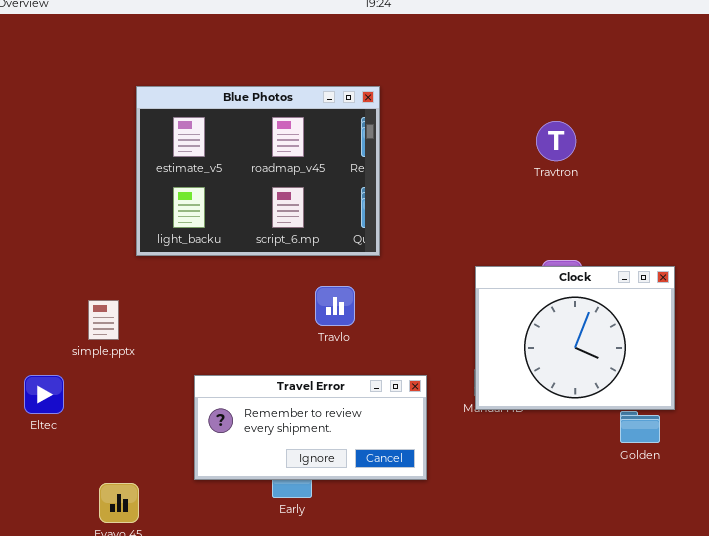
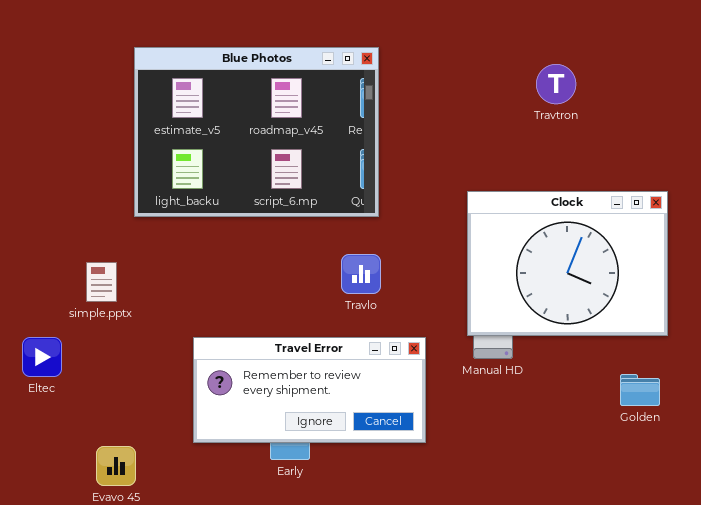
Travtron: [536,121,576,161] -> [536,64,576,104], moved
Clock: [475,266,675,410] -> [467,191,668,336], moved
Travlo: [315,286,355,326] -> [341,254,381,294], moved

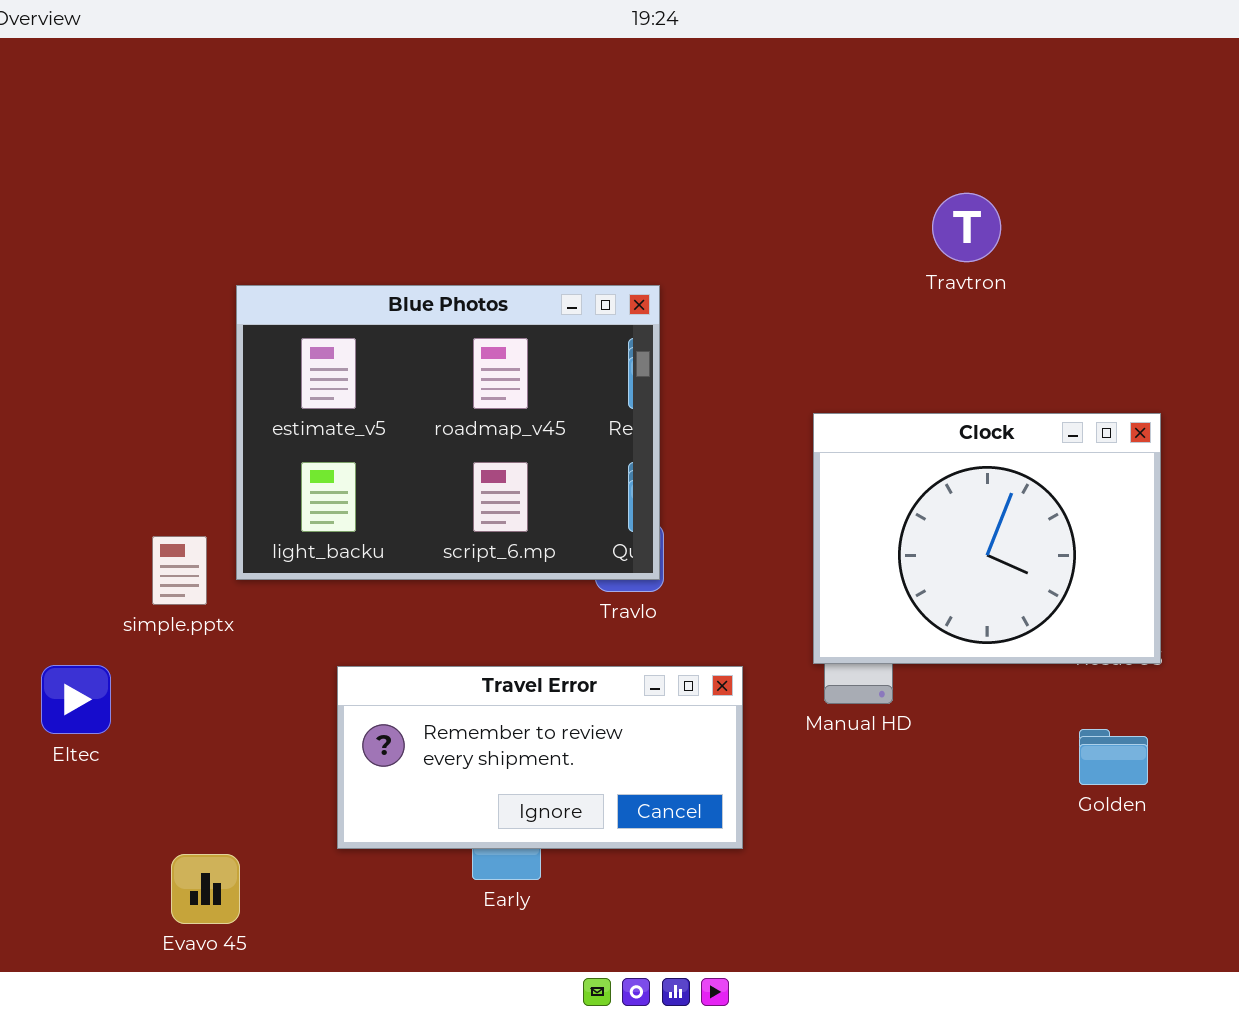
Blue Photos: [134,47,379,217] -> [236,285,660,580], moved

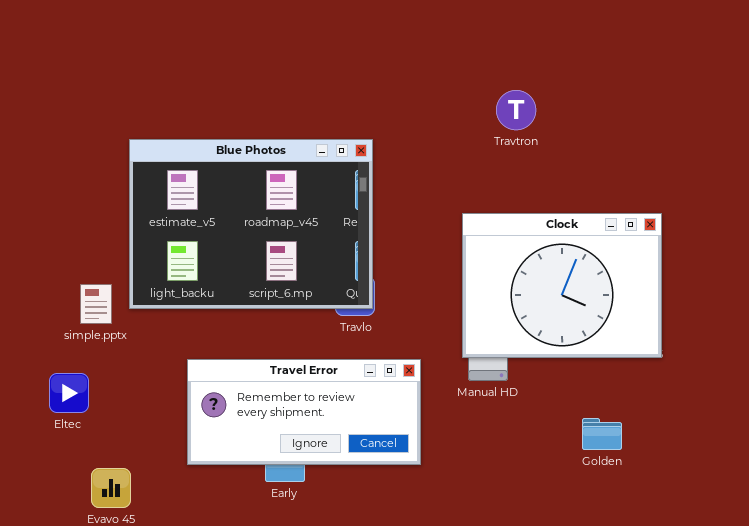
Travtron: [932,193,1001,262] -> [496,90,536,130], moved
Eltec: [41,665,111,734] -> [49,373,89,413], moved
Golden: [1079,729,1148,785] -> [582,418,622,450], moved

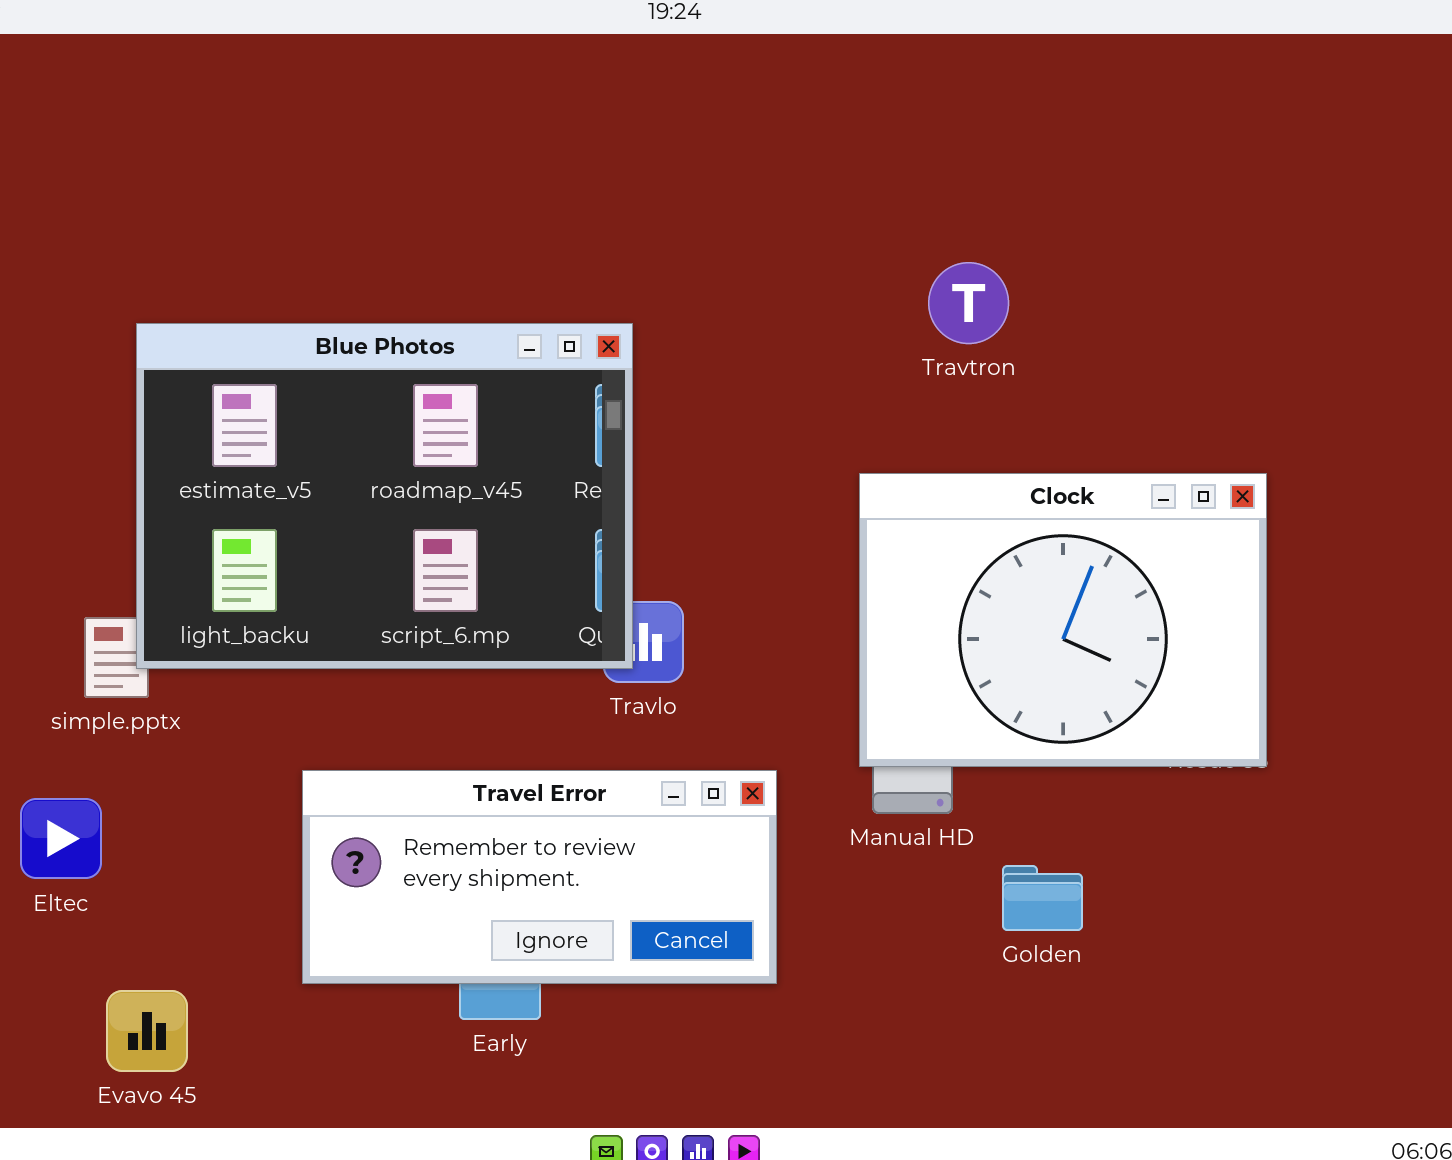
Travtron: [496,90,536,130] -> [928,262,1009,344], moved
Blue Photos: [129,139,373,309] -> [136,323,633,669], moved
Golden: [582,418,622,450] -> [1002,865,1083,931], moved

